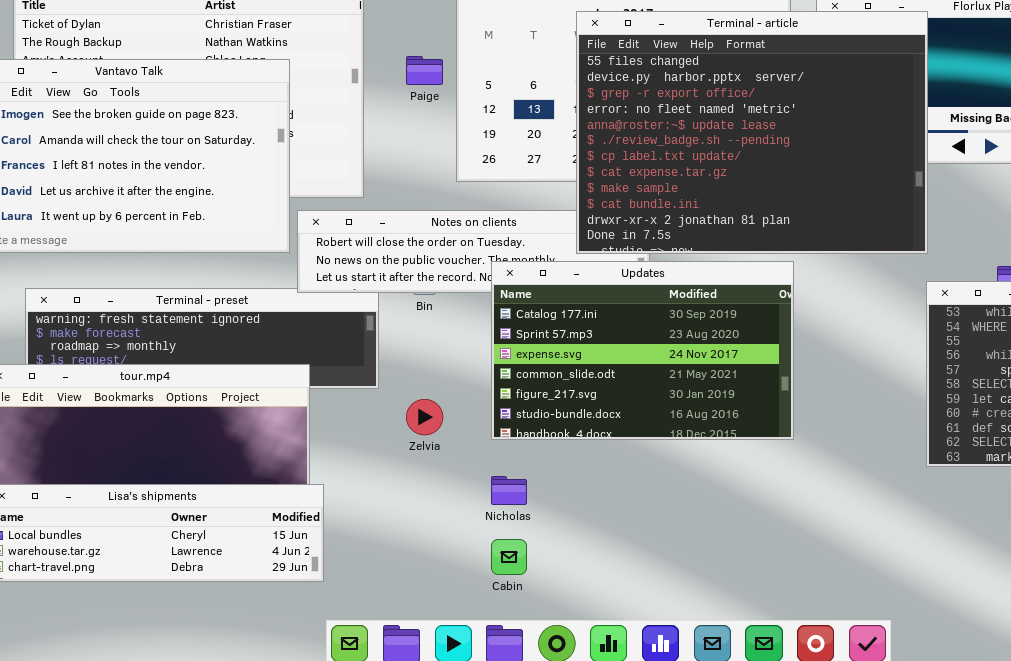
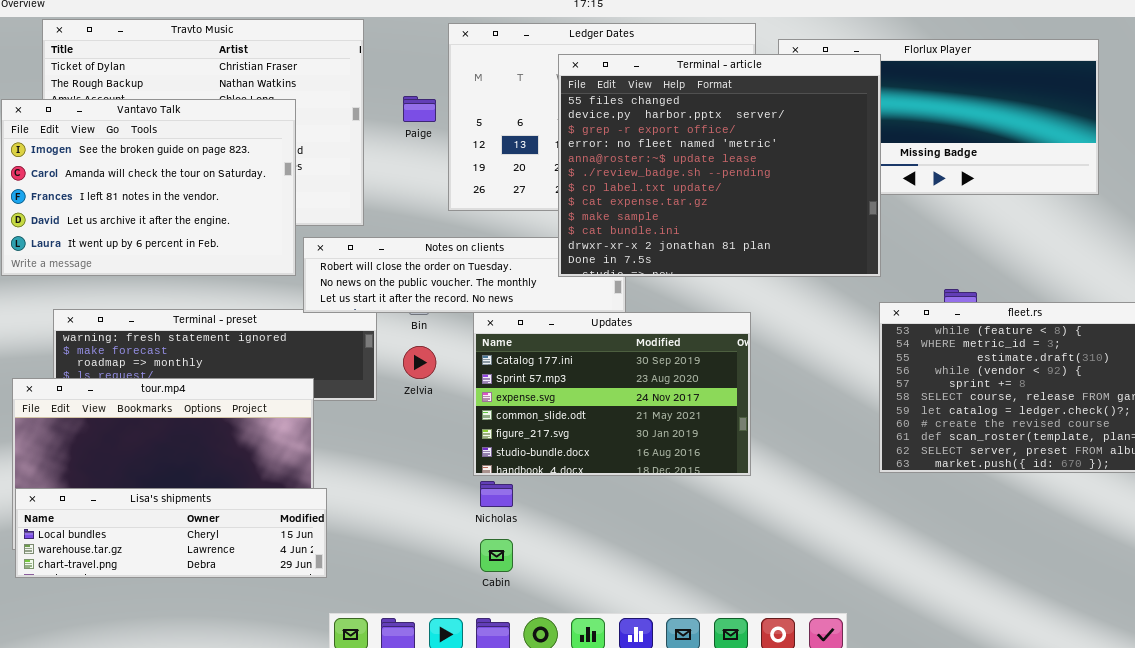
Updates: [491,261,794,440] -> [473,312,751,476], moved
Zelvia: [406,399,443,435] -> [403,346,436,379], moved

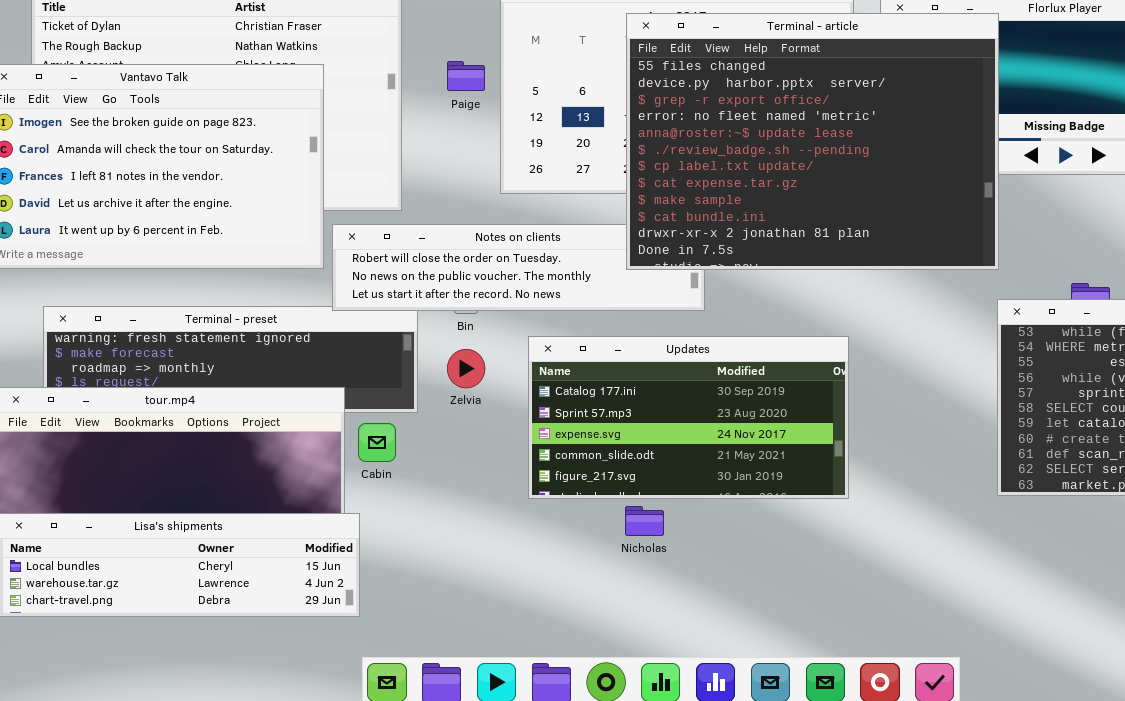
Updates: [473,312,751,476] -> [528,336,849,499], resized
Nicholas: [480,481,513,507] -> [625,506,664,536], moved
Cabin: [480,539,513,572] -> [358,423,396,462], moved

